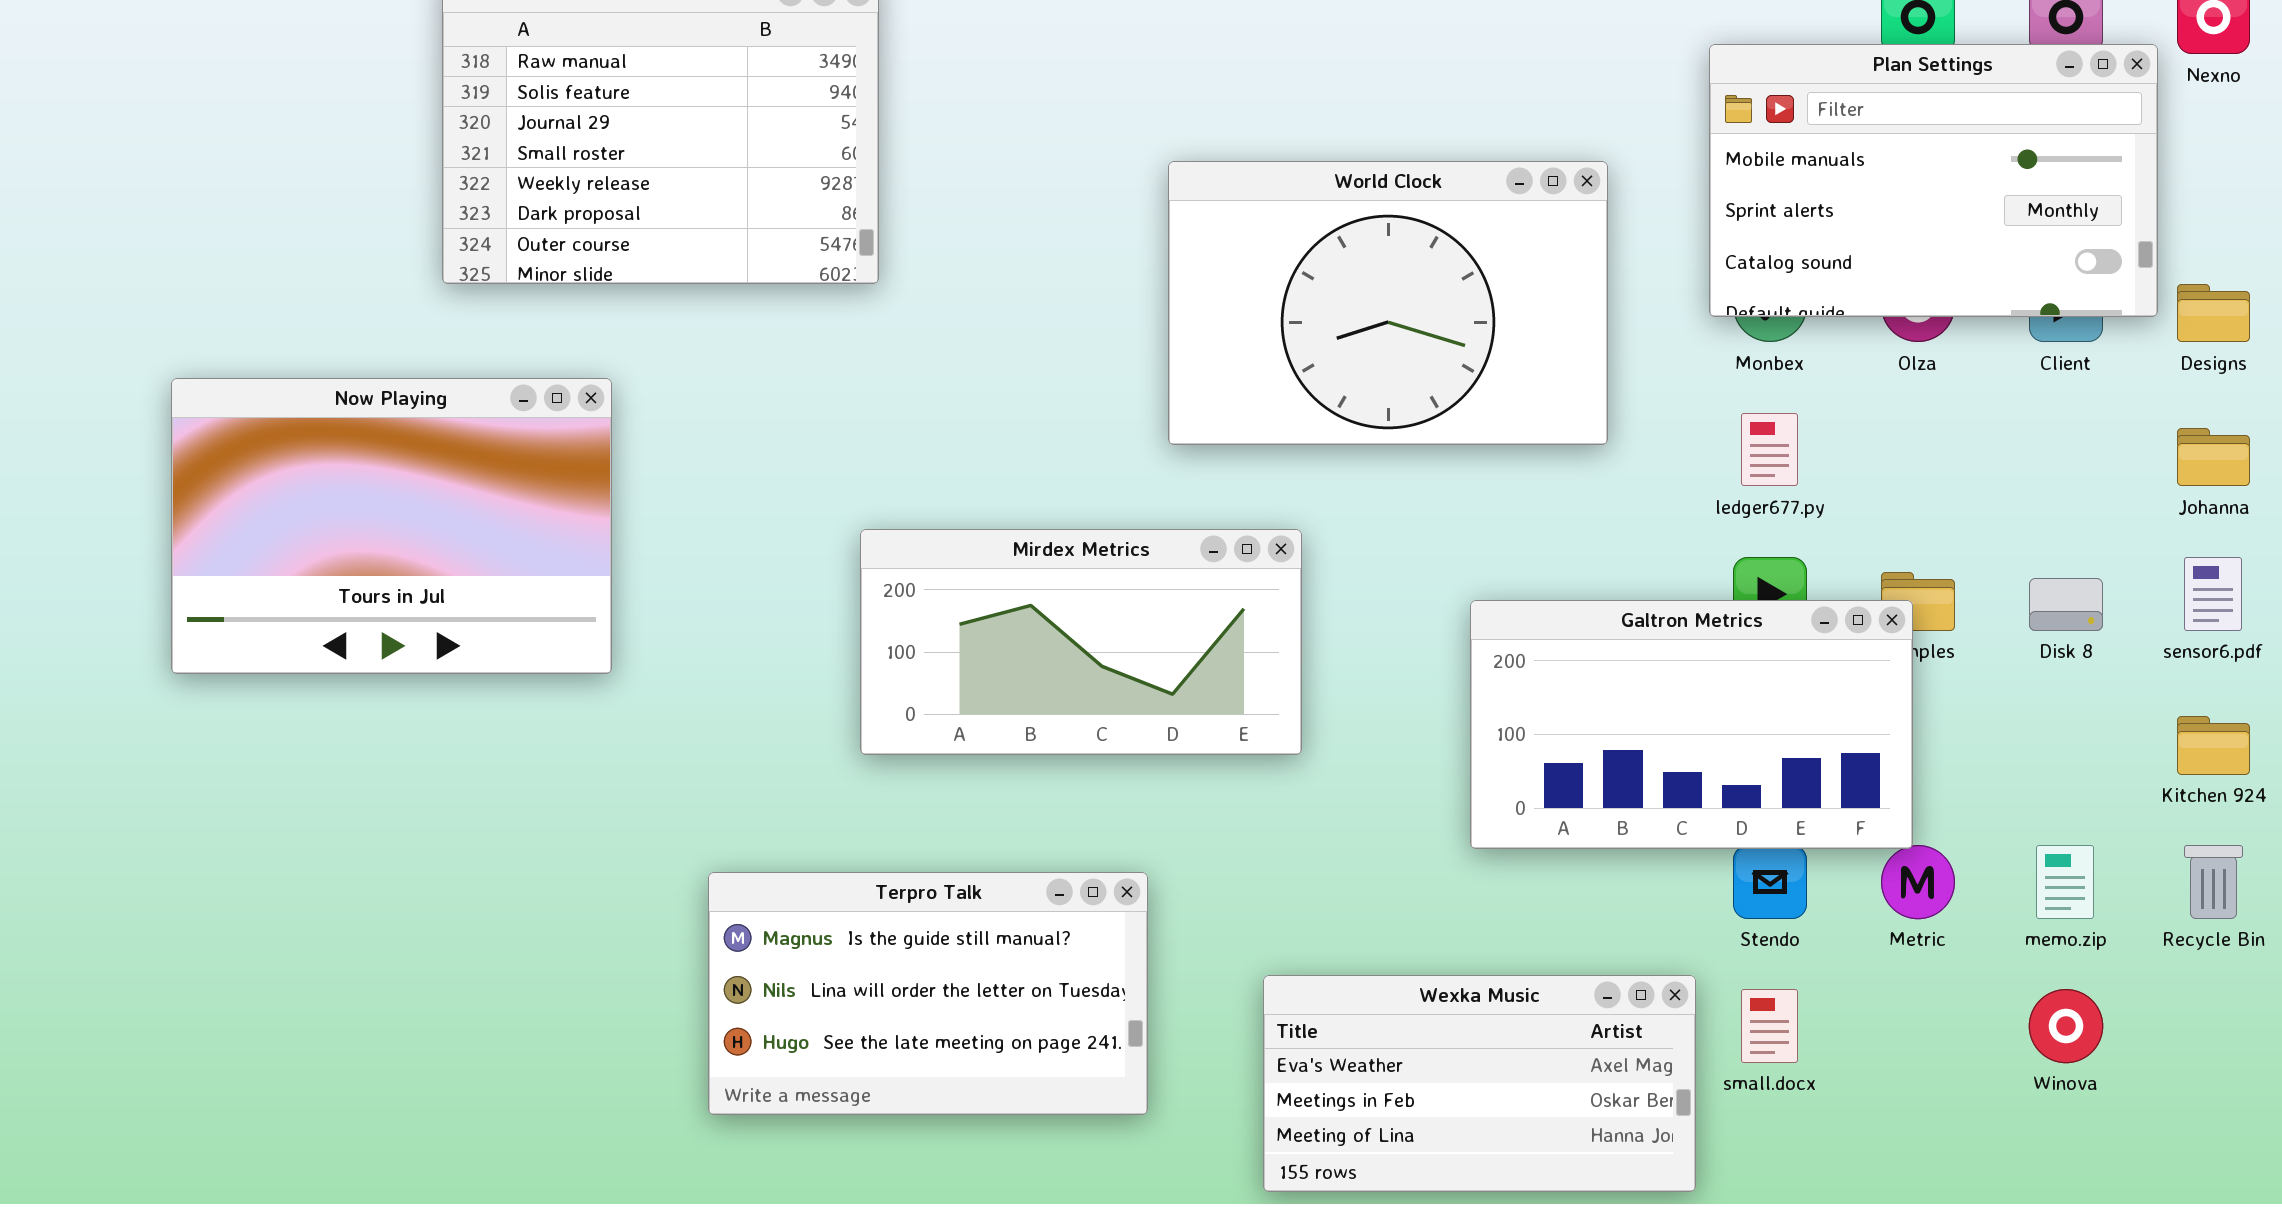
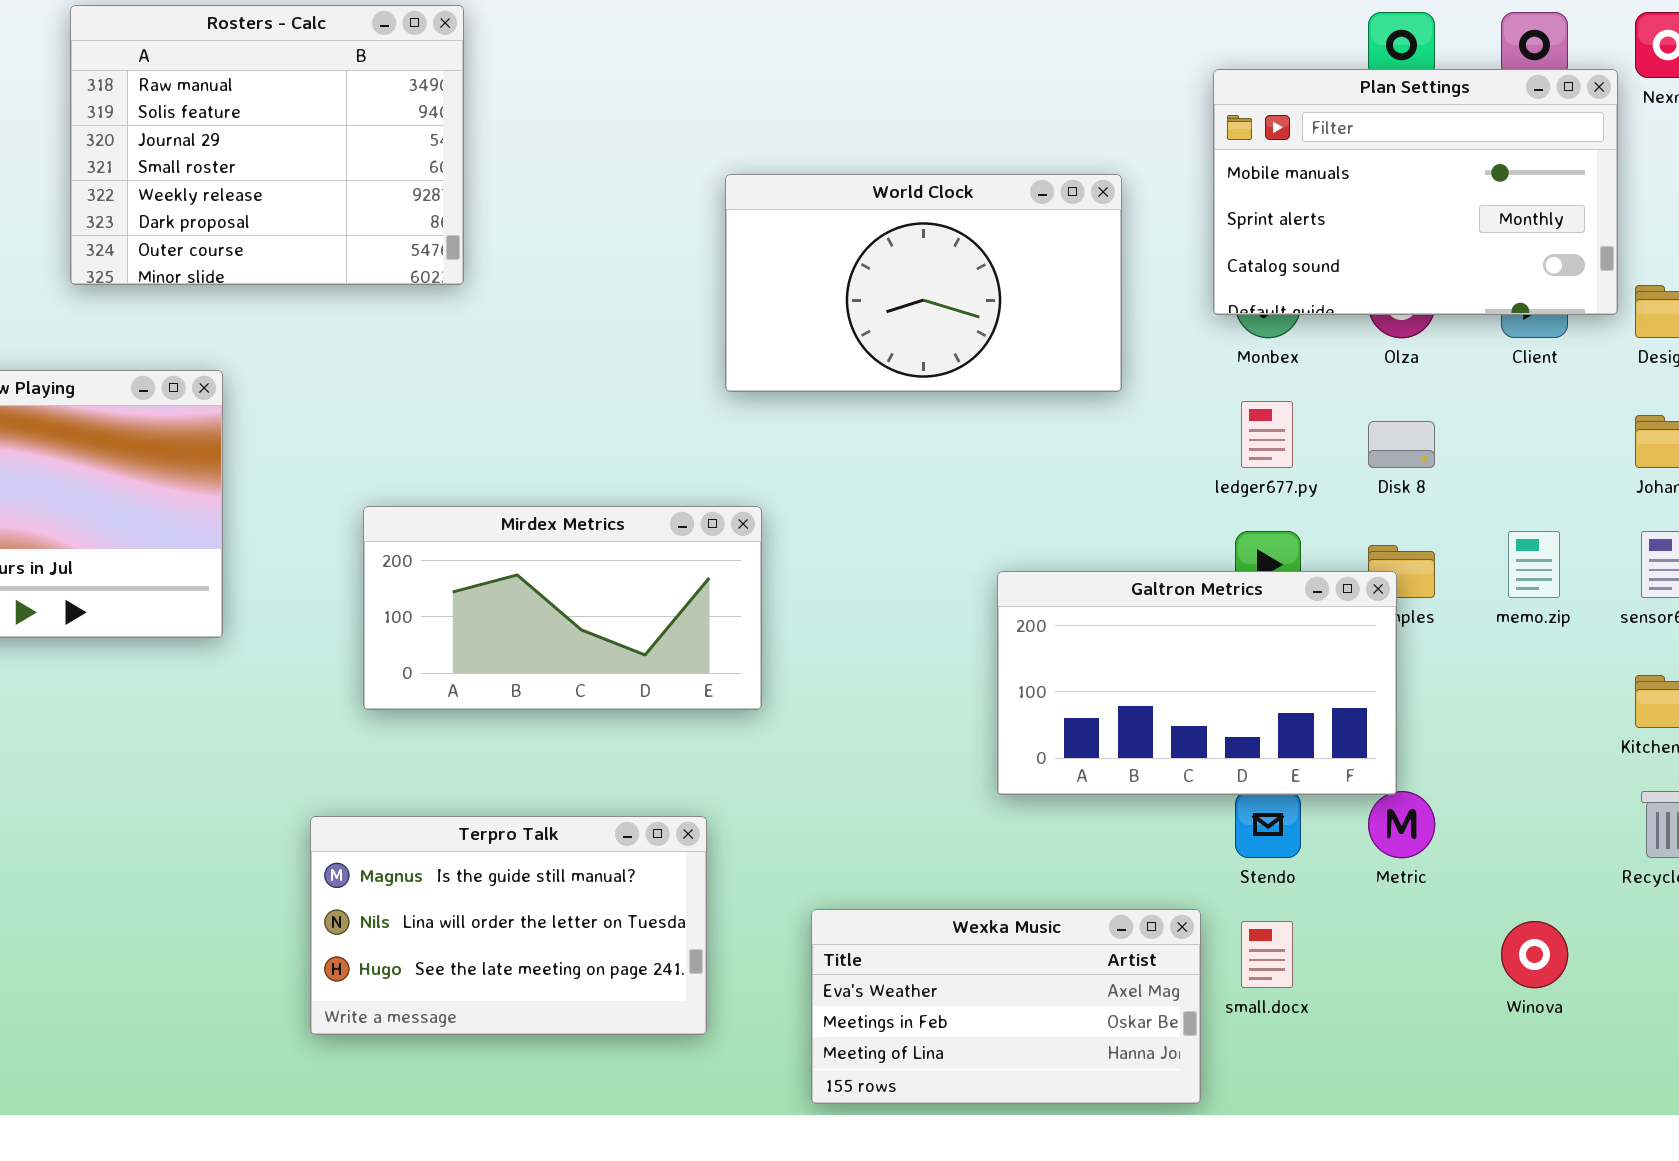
World Clock: [1168,161,1608,445] -> [725,174,1122,392], resized
Mirdex Metrics: [860,529,1302,755] -> [363,506,762,710], moved
Disk 8: [2029,578,2103,631] -> [1368,421,1435,468], moved
memo.zip: [2036,845,2094,919] -> [1508,531,1560,598], moved

